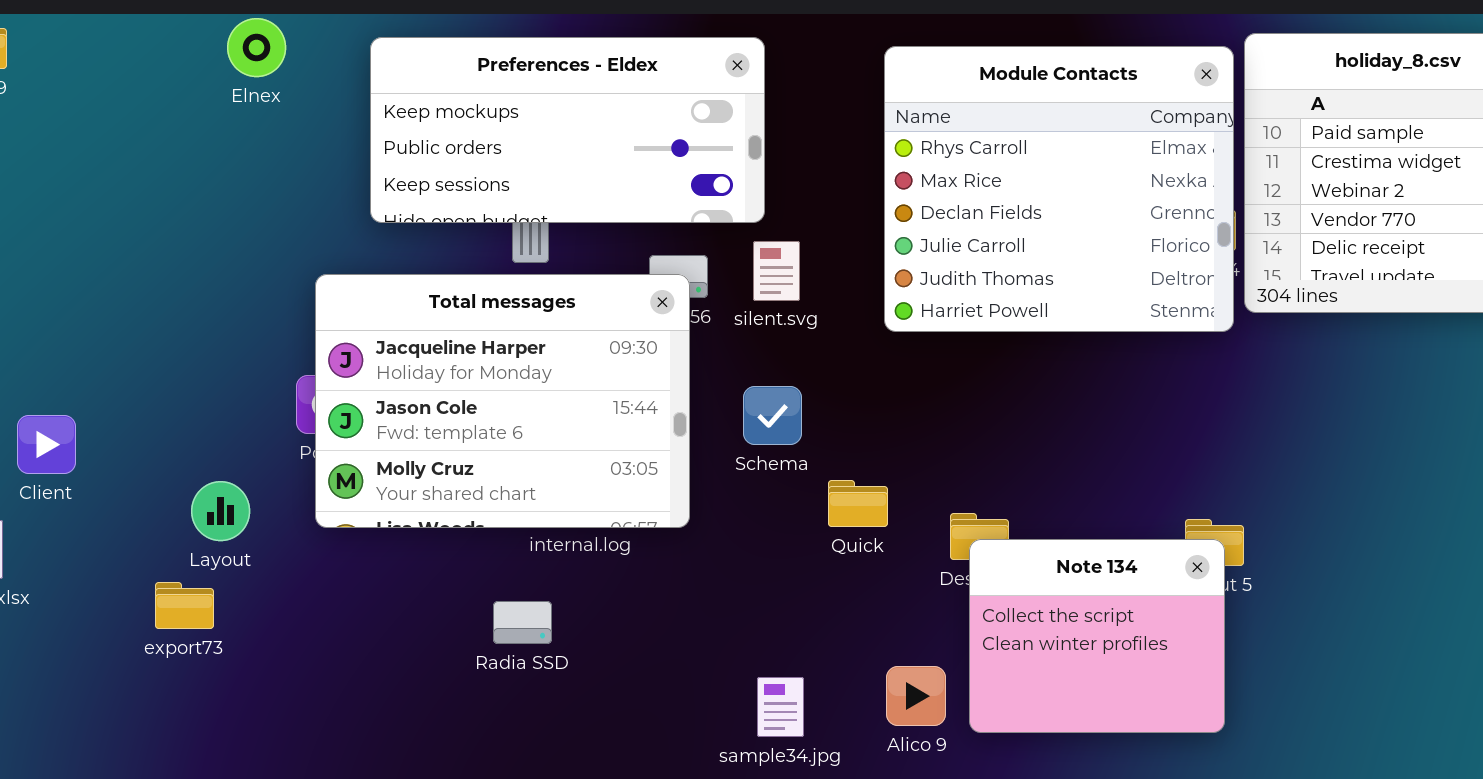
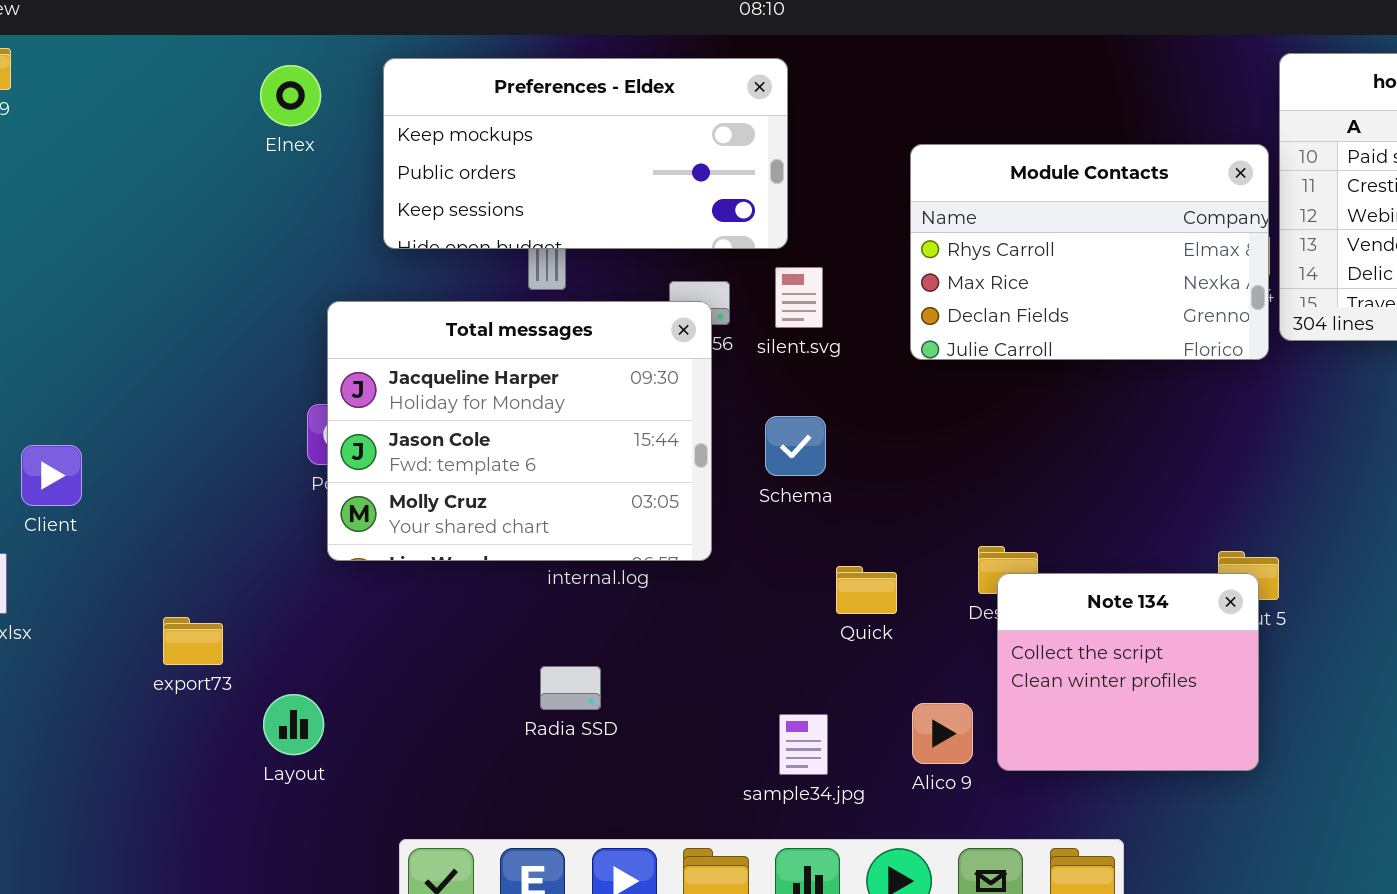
Elnex: [227,18,286,77] -> [260,65,321,126], moved
Module Contacts: [884,46,1234,332] -> [910,144,1269,360], resized
Quick: [828,480,888,527] -> [836,566,897,614], moved
Layout: [191,481,250,541] -> [263,694,324,755], moved
Radia SSD: [493,601,552,644] -> [540,666,601,710], moved

